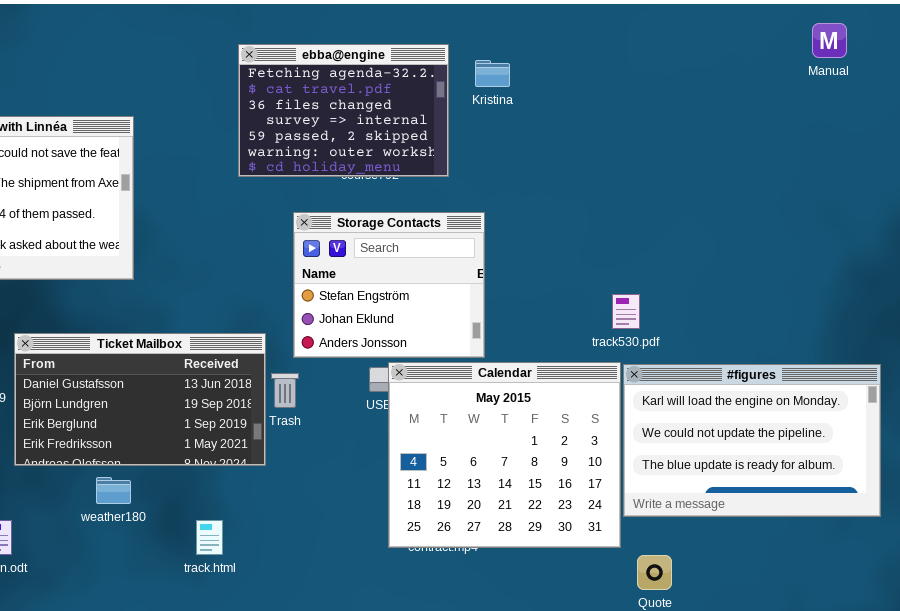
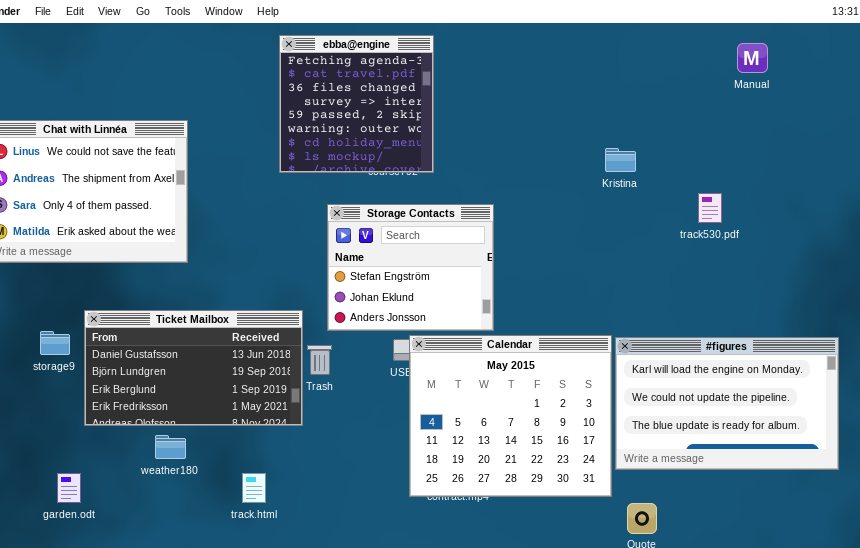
Manual: [812,23,847,58] -> [737,43,768,73], moved
ebba@engine: [238,44,449,177] -> [279,35,434,173], resized
Kristina: [475,60,510,87] -> [605,148,636,172], moved
track530.pdf: [612,294,640,329] -> [698,193,722,223], moved

